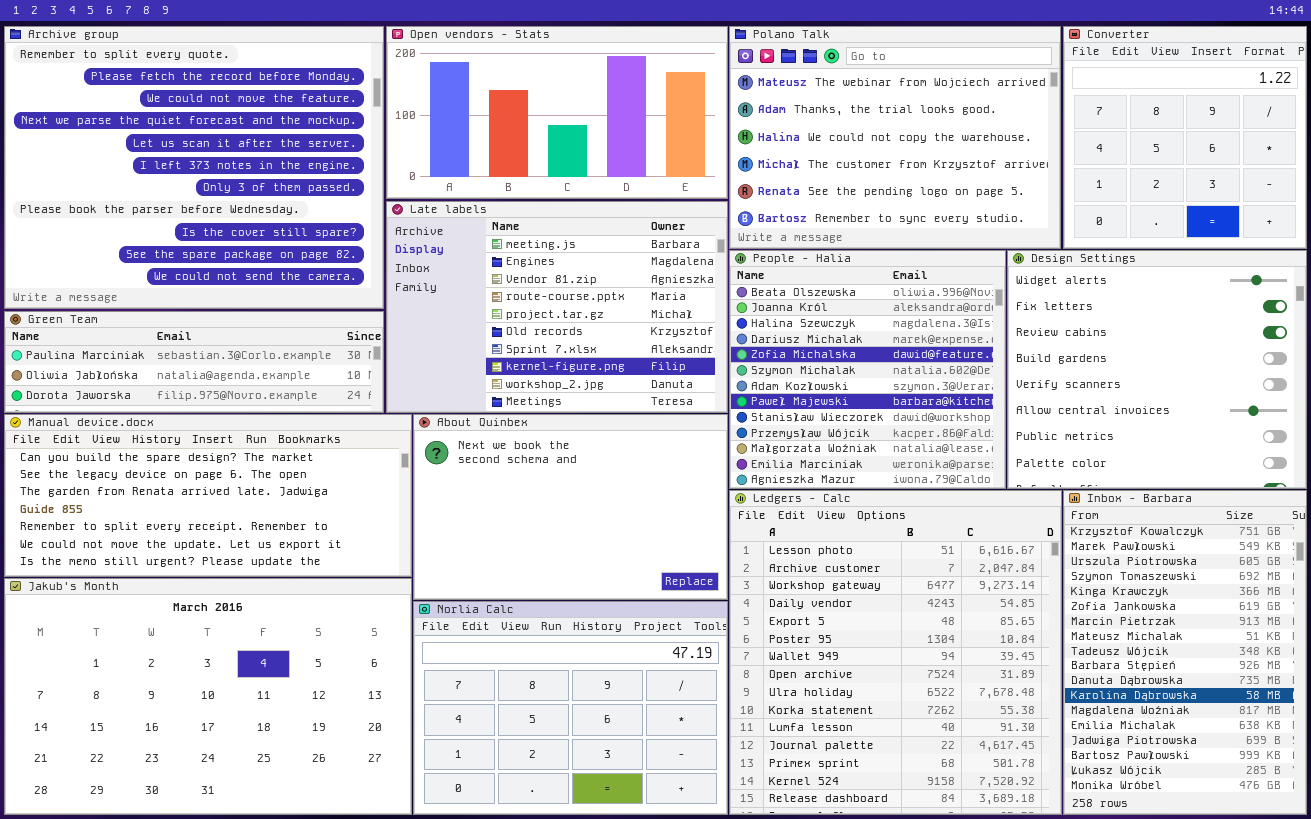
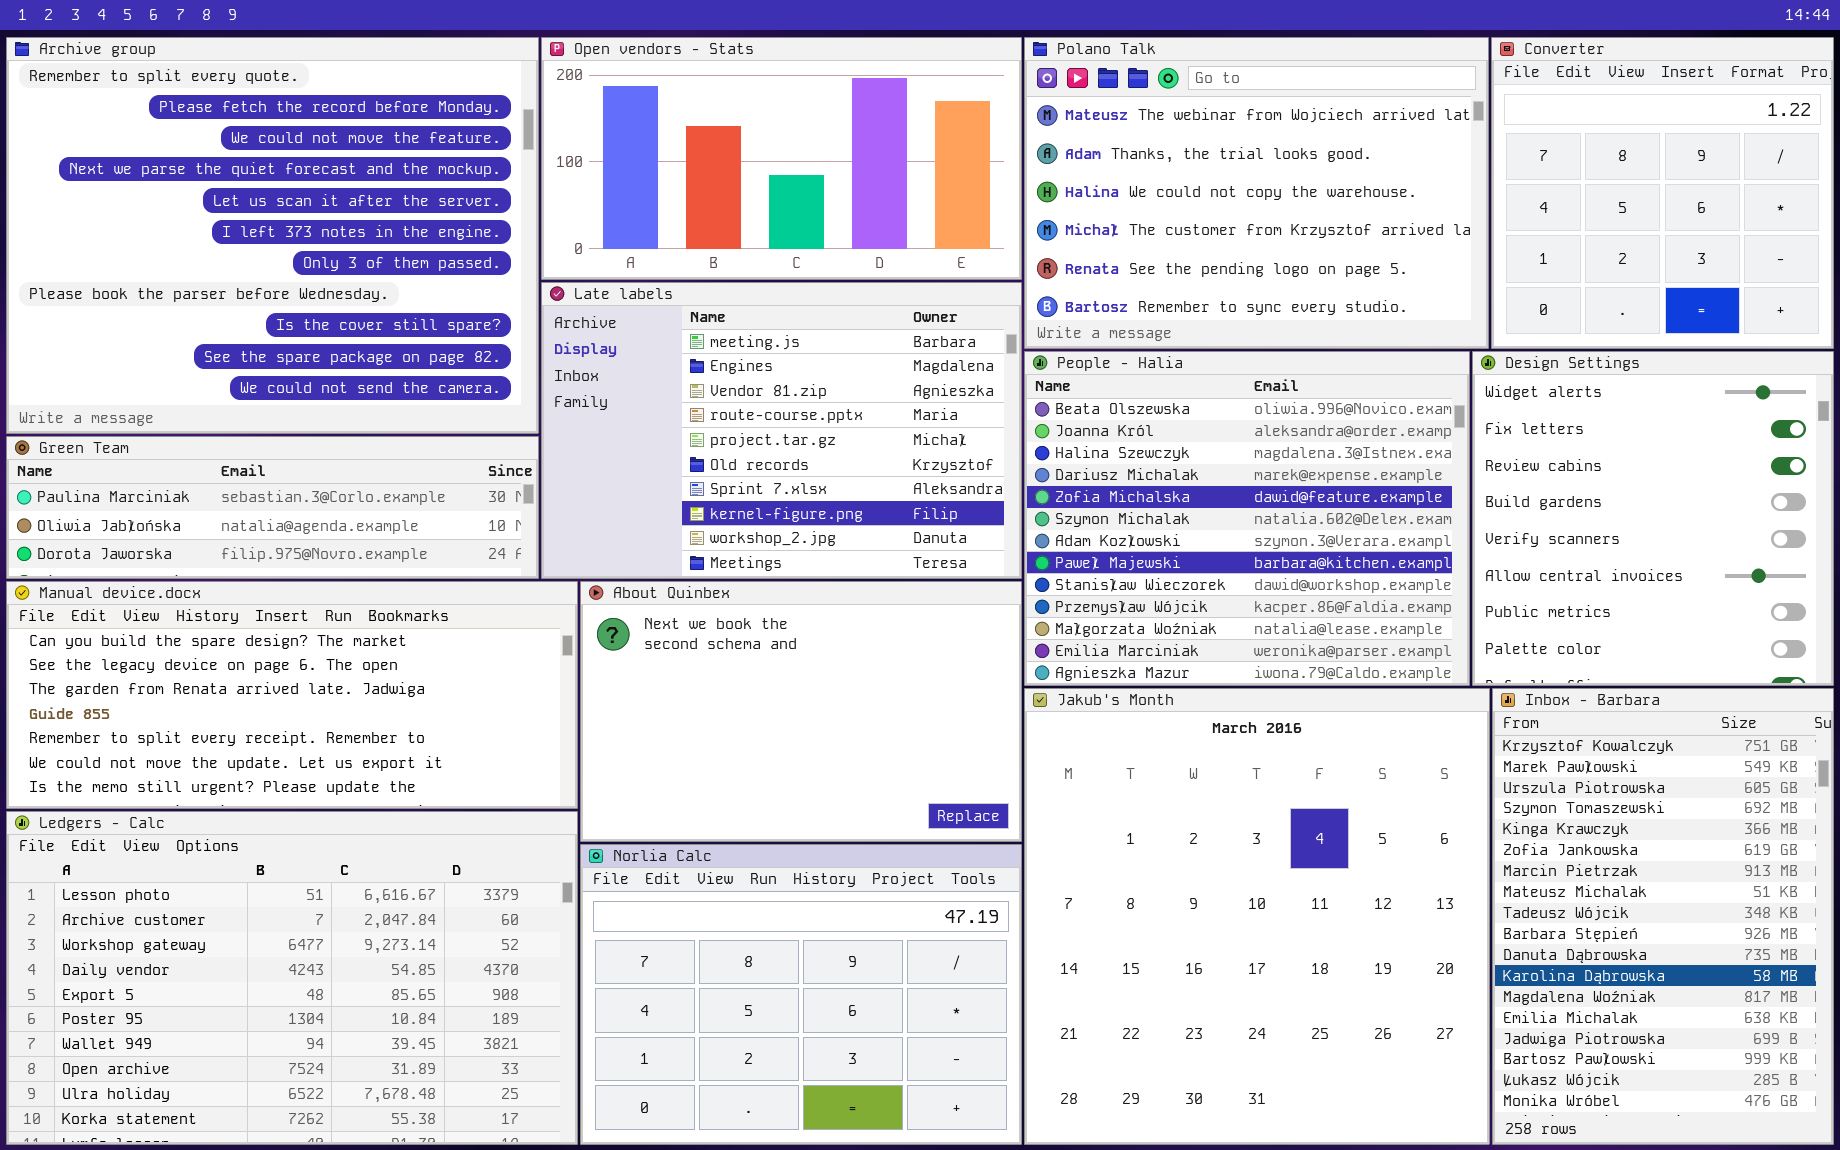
People - Halia: [729,250,1006,489] -> [1024,351,1470,686], resized
Design Settings: [1007,250,1307,489] -> [1472,351,1834,686], resized
Ledgers - Calc: [729,490,1062,815] -> [6,811,578,1145], moved, resized
Jakub's Month: [4,578,412,815] -> [1024,688,1490,1145], moved, resized

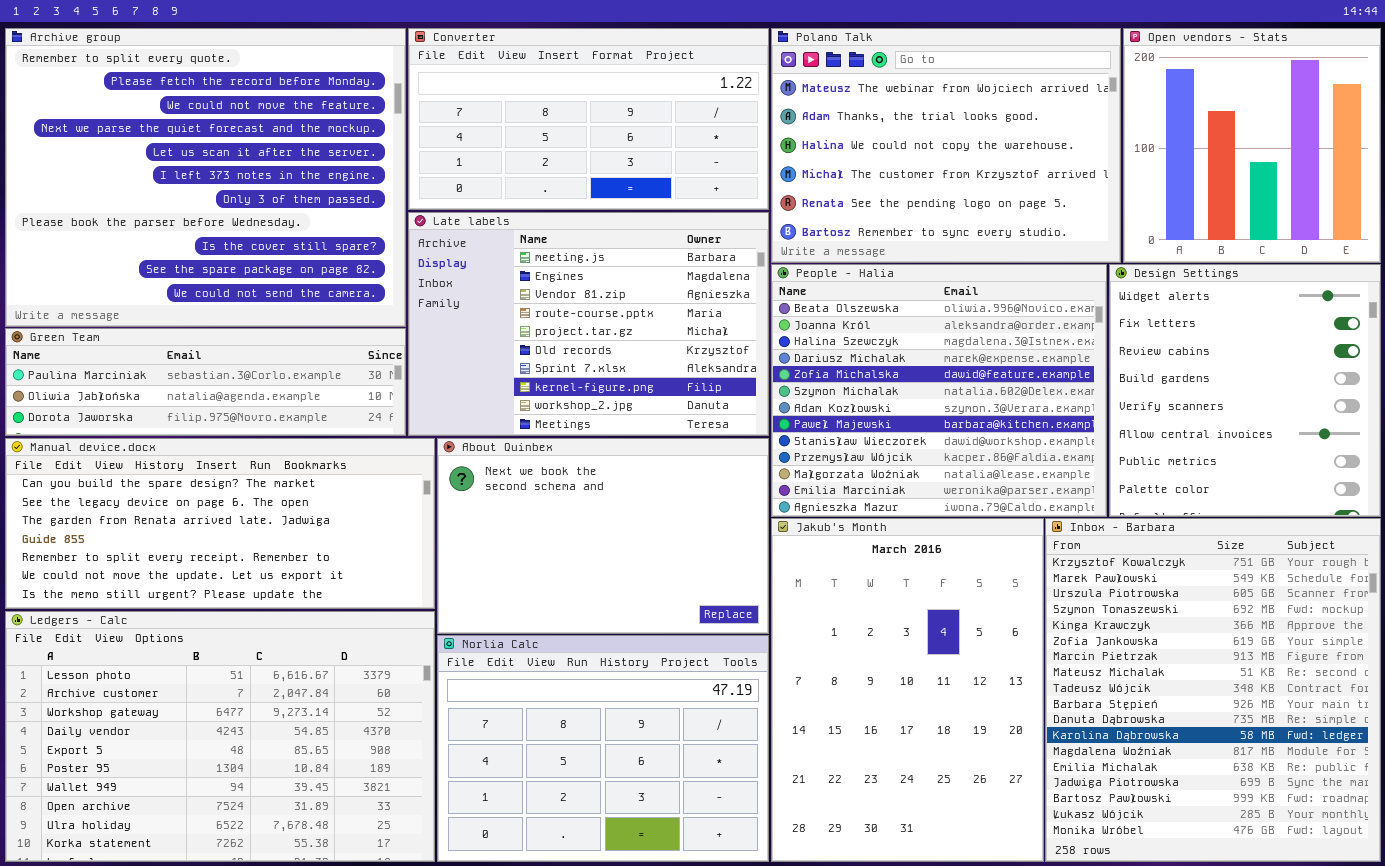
Open vendors - Stats: [541,37,1022,280] -> [1123,28,1381,263], moved, resized
Converter: [1491,37,1834,349] -> [408,28,769,210], moved, resized
Jakub's Month: [1024,688,1490,1145] -> [771,518,1044,862], resized
Inbox - Barbara: [1492,688,1834,1145] -> [1045,518,1381,862], resized

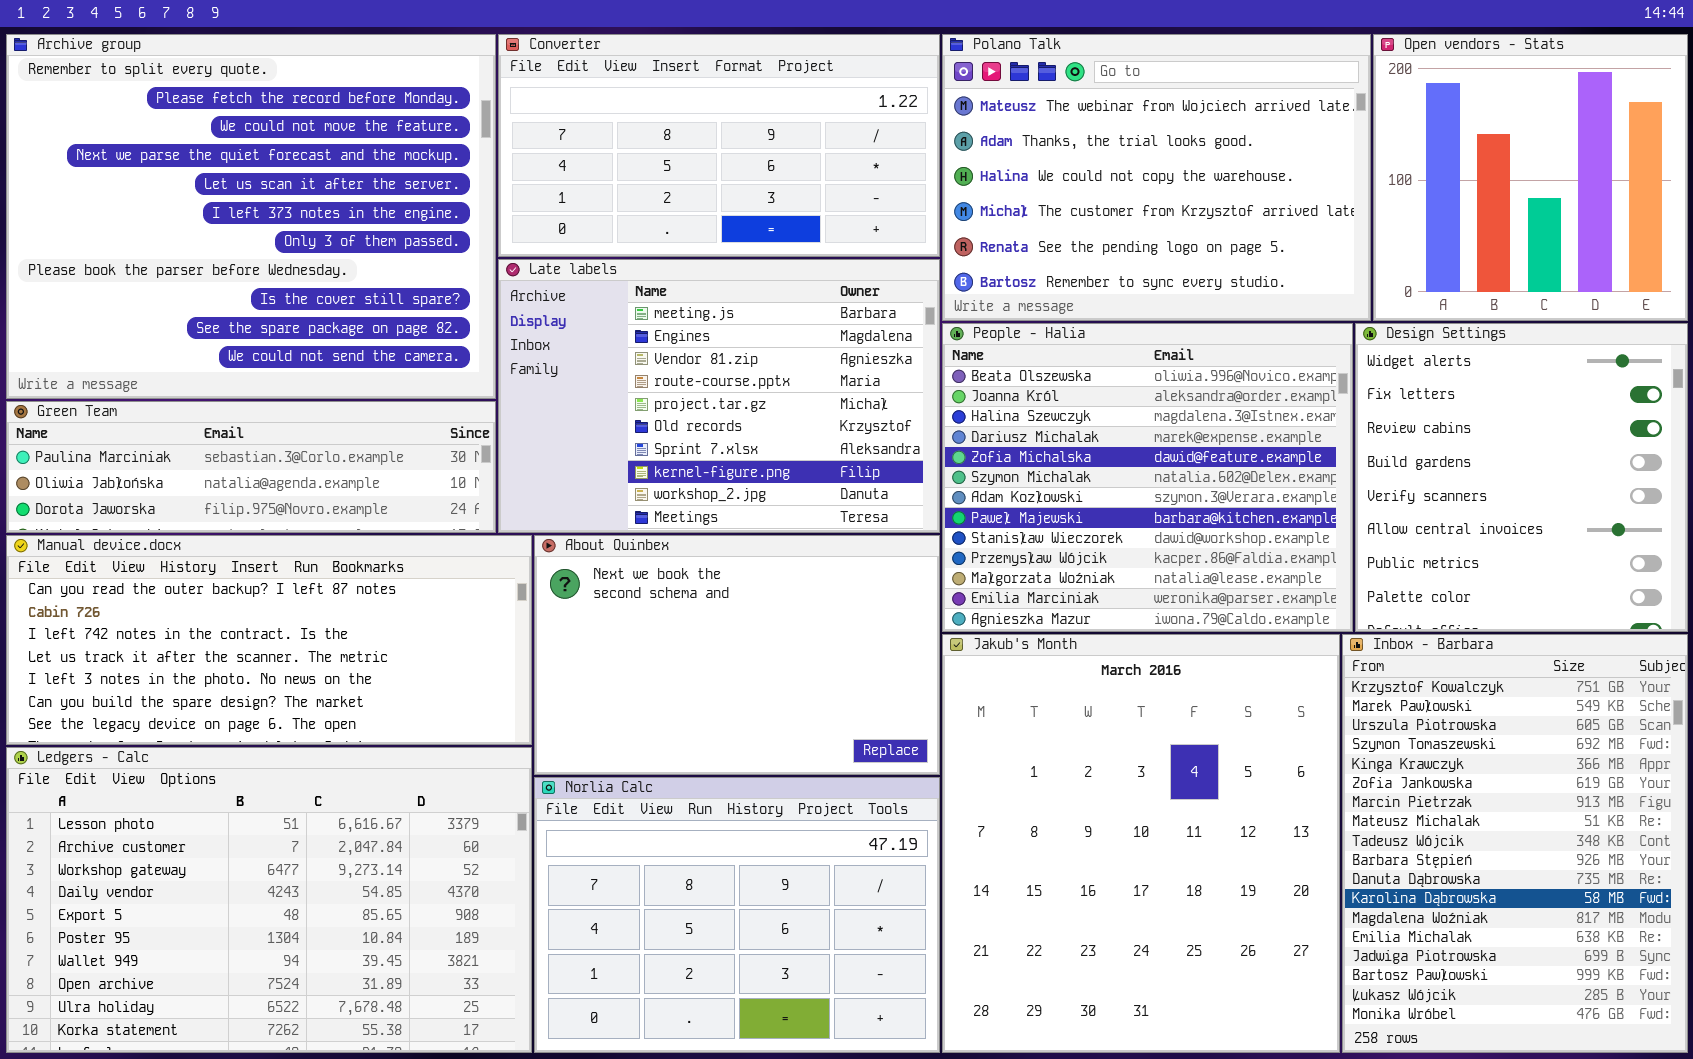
Manual device.docx: [5,438,435,609] -> [6,535,532,745], scrolled up 5 rows
Jakub's Month: [771,518,1044,862] -> [942,634,1340,1053], resized
Inbox - Barbara: [1045,518,1381,862] -> [1342,634,1688,1053], resized

